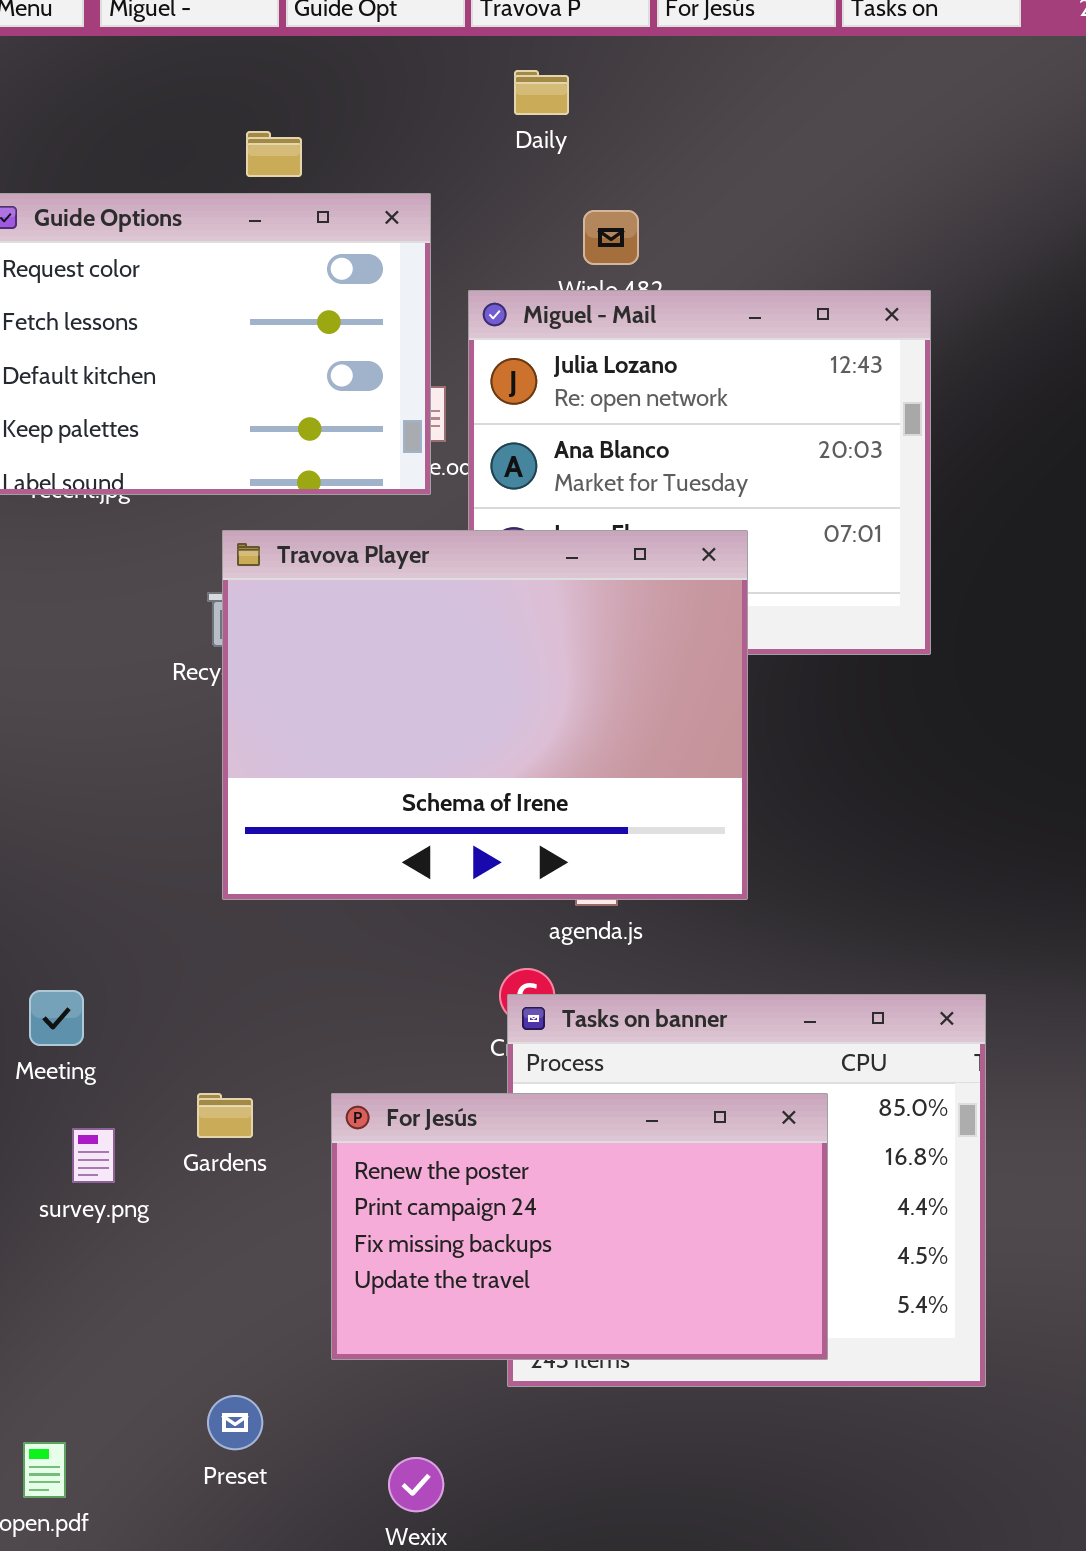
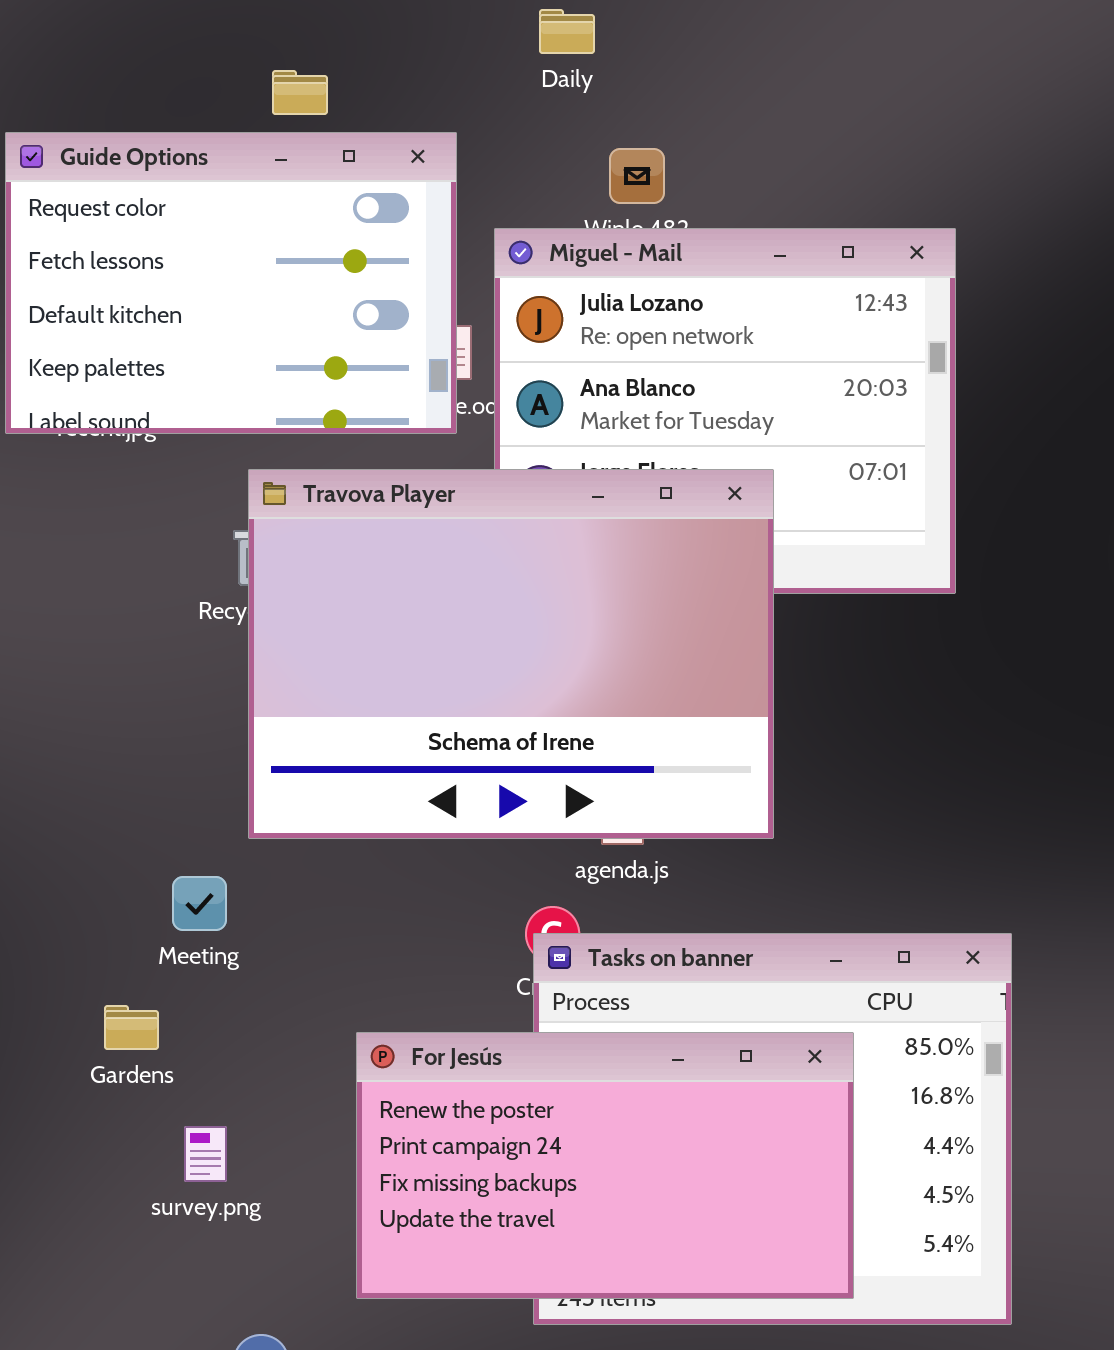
Meeting: [29,990,84,1046] -> [172,876,227,931], moved
Gardens: [197,1093,253,1138] -> [104,1005,159,1050], moved
survey.png: [72,1128,115,1183] -> [184,1126,227,1182], moved

